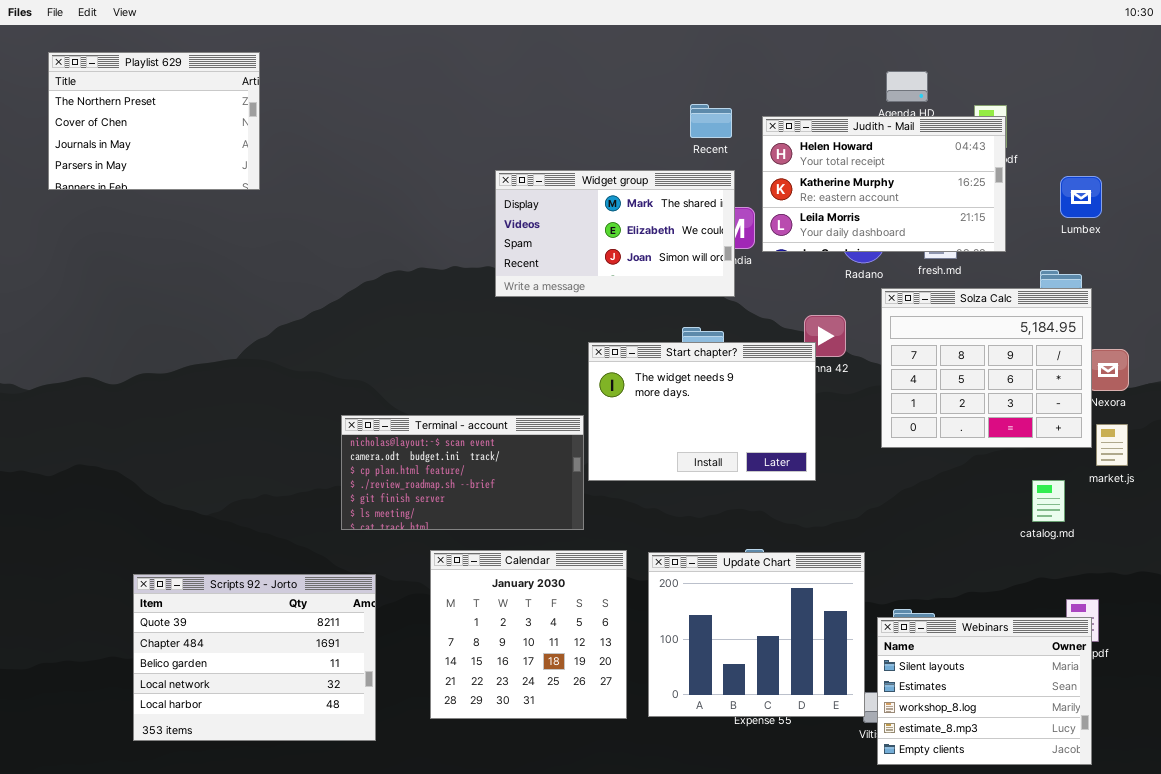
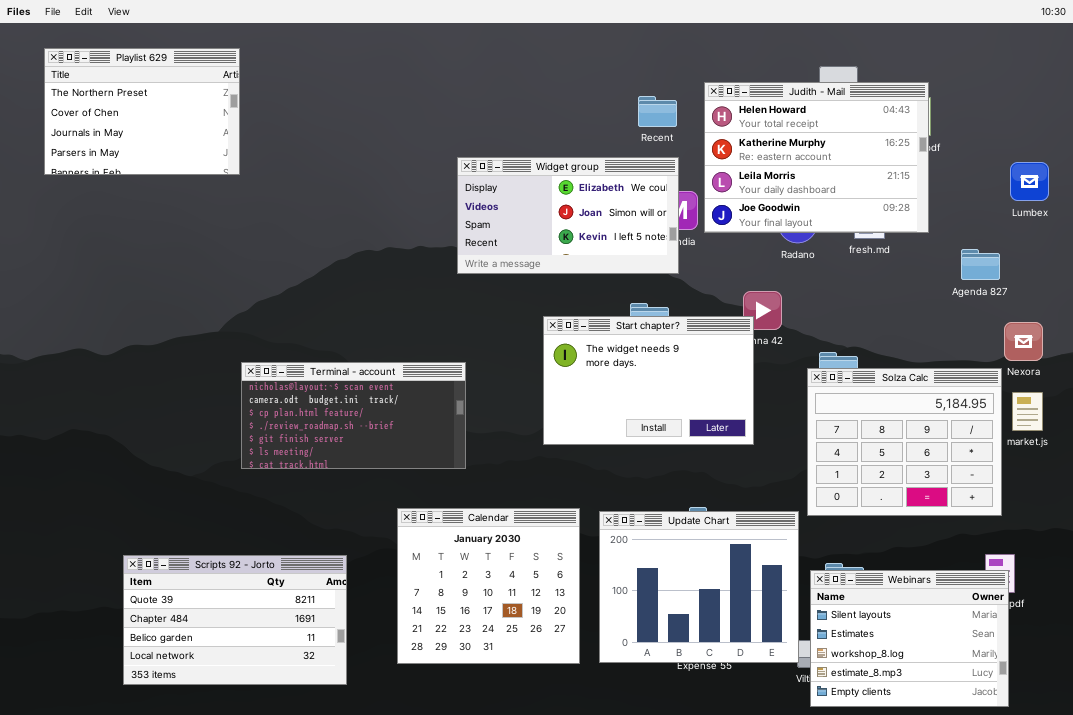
Judith - Mail: [762,116,1006,252] -> [704,82,929,233], resized
Widget group: [495,170,735,297] -> [457,157,679,274], scrolled down 1 row
Lumbex: [1060,176,1102,218] -> [1010,162,1049,201], moved
Solza Calc: [881,288,1092,448] -> [807,368,1002,516], moved
Terminal - account: [341,415,584,530] -> [241,362,466,469], moved
Scripts 92 - Jorto: [133,574,376,741] -> [123,555,347,685], resized

